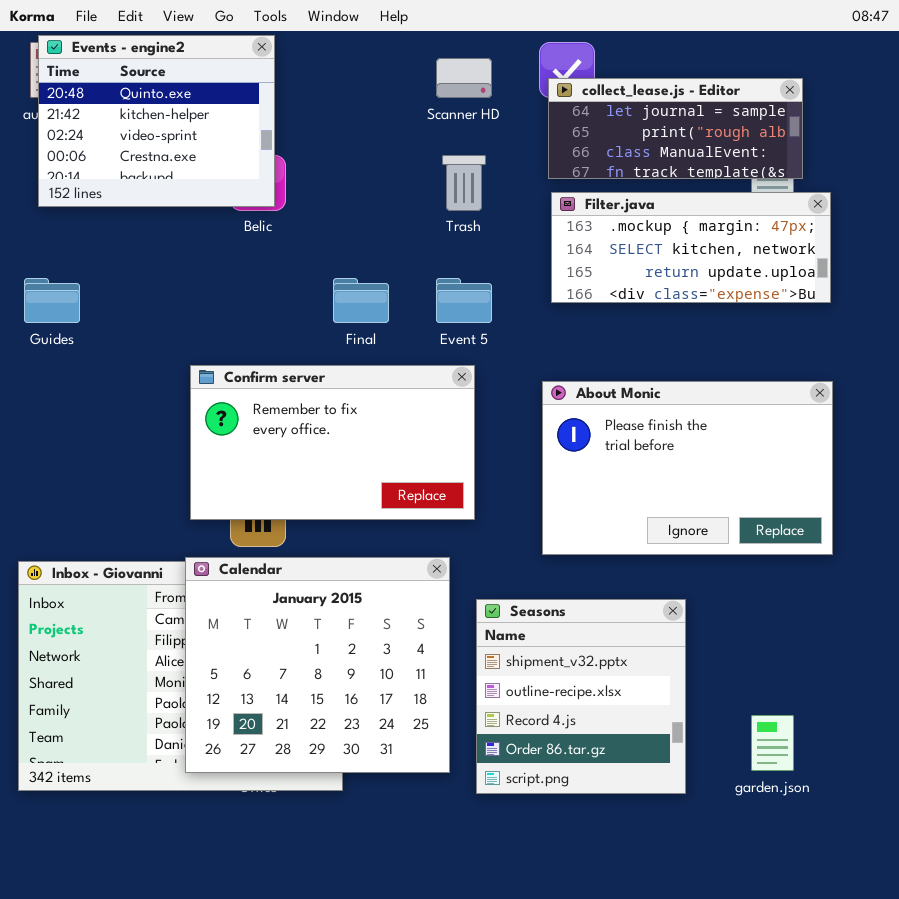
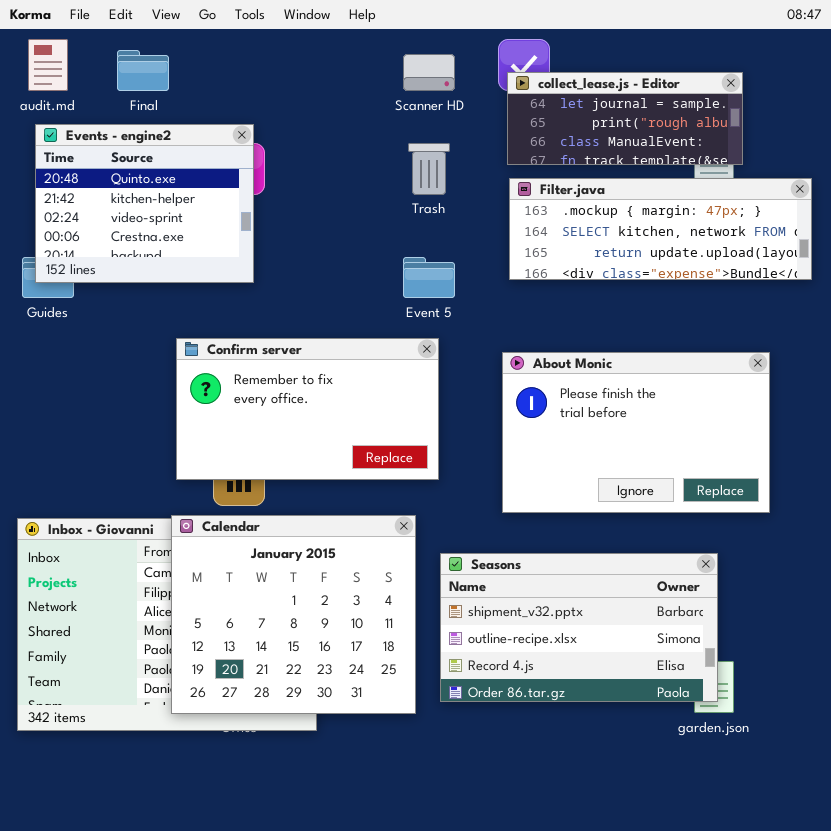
Events - engine2: [38,35,275,207] -> [35,124,254,283], moved
Filter.java: [551,192,831,303] -> [509,178,812,280], resized
Final: [333,278,389,323] -> [117,50,169,91], moved
Seasons: [476,599,686,794] -> [440,553,718,702], resized

